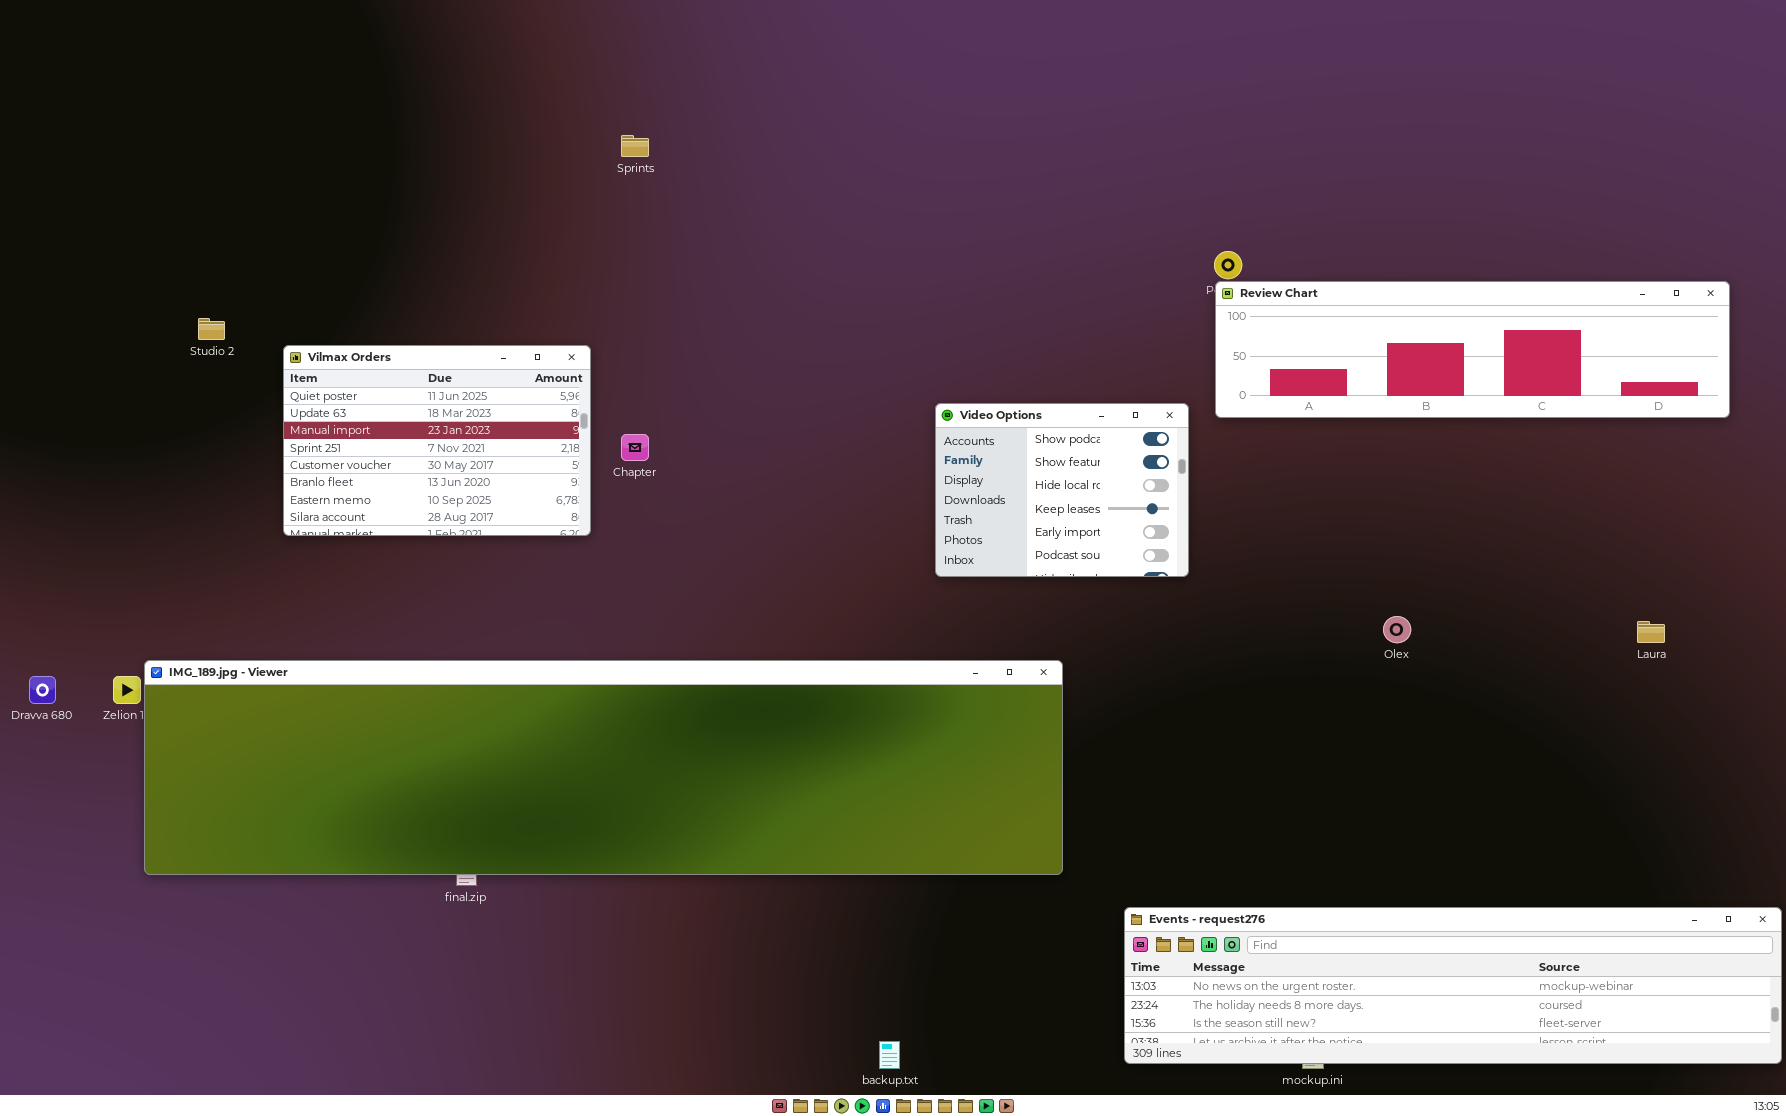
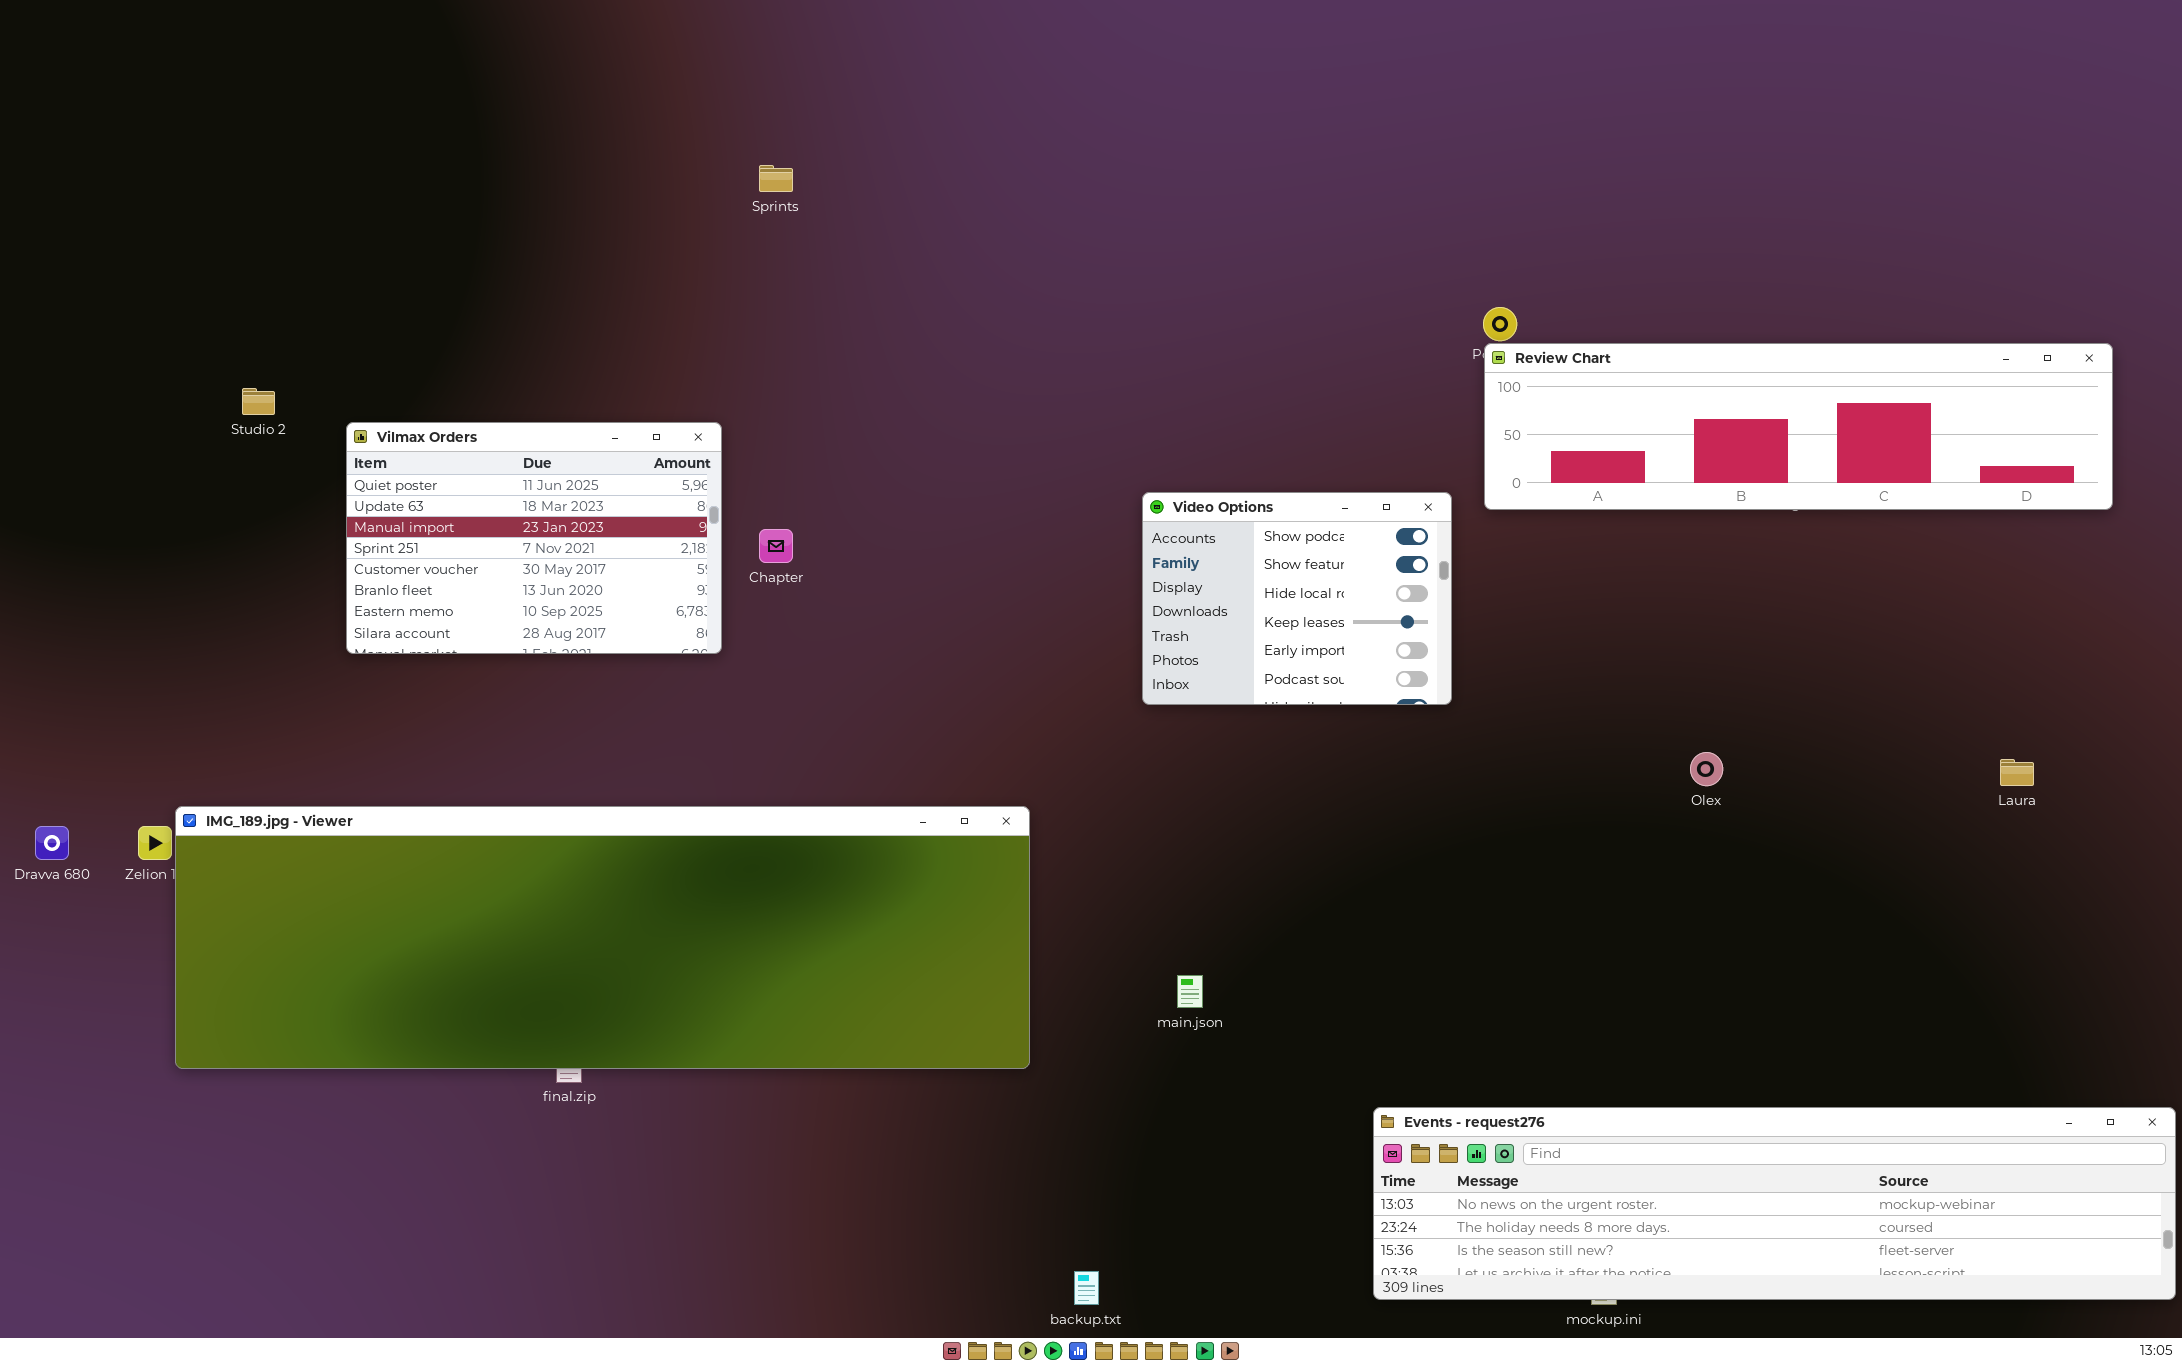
IMG_189.jpg - Viewer: [144,660,1063,875] -> [175,806,1030,1069], resized

